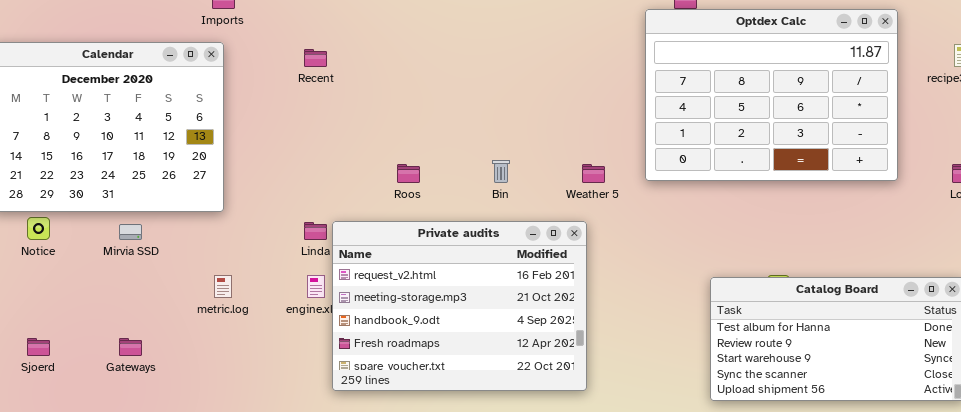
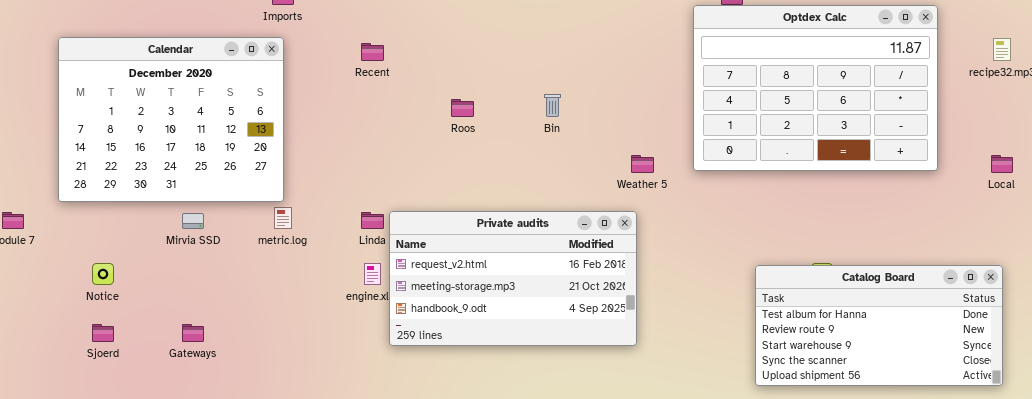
Bin: [492,160,510,183] -> [544,94,561,117], moved
Roos: [397,164,420,183] -> [451,99,474,117], moved
Notice: [27,217,50,240] -> [92,263,114,285], moved
Private audits: [332,221,587,391] -> [389,211,637,346], resized
metric.log: [214,275,232,298] -> [274,207,292,229], moved

